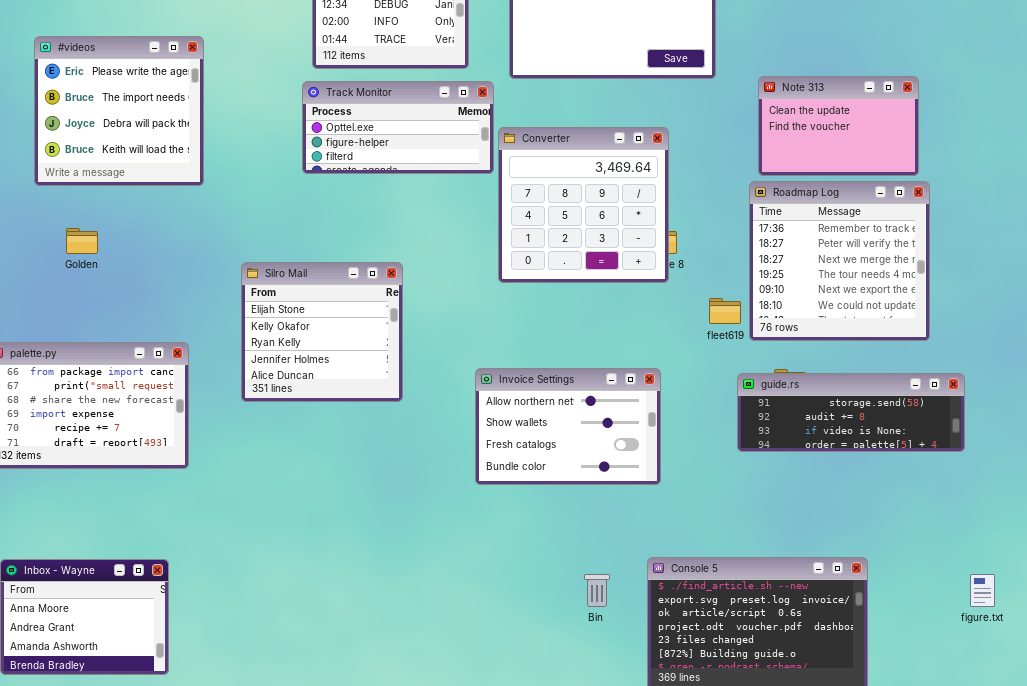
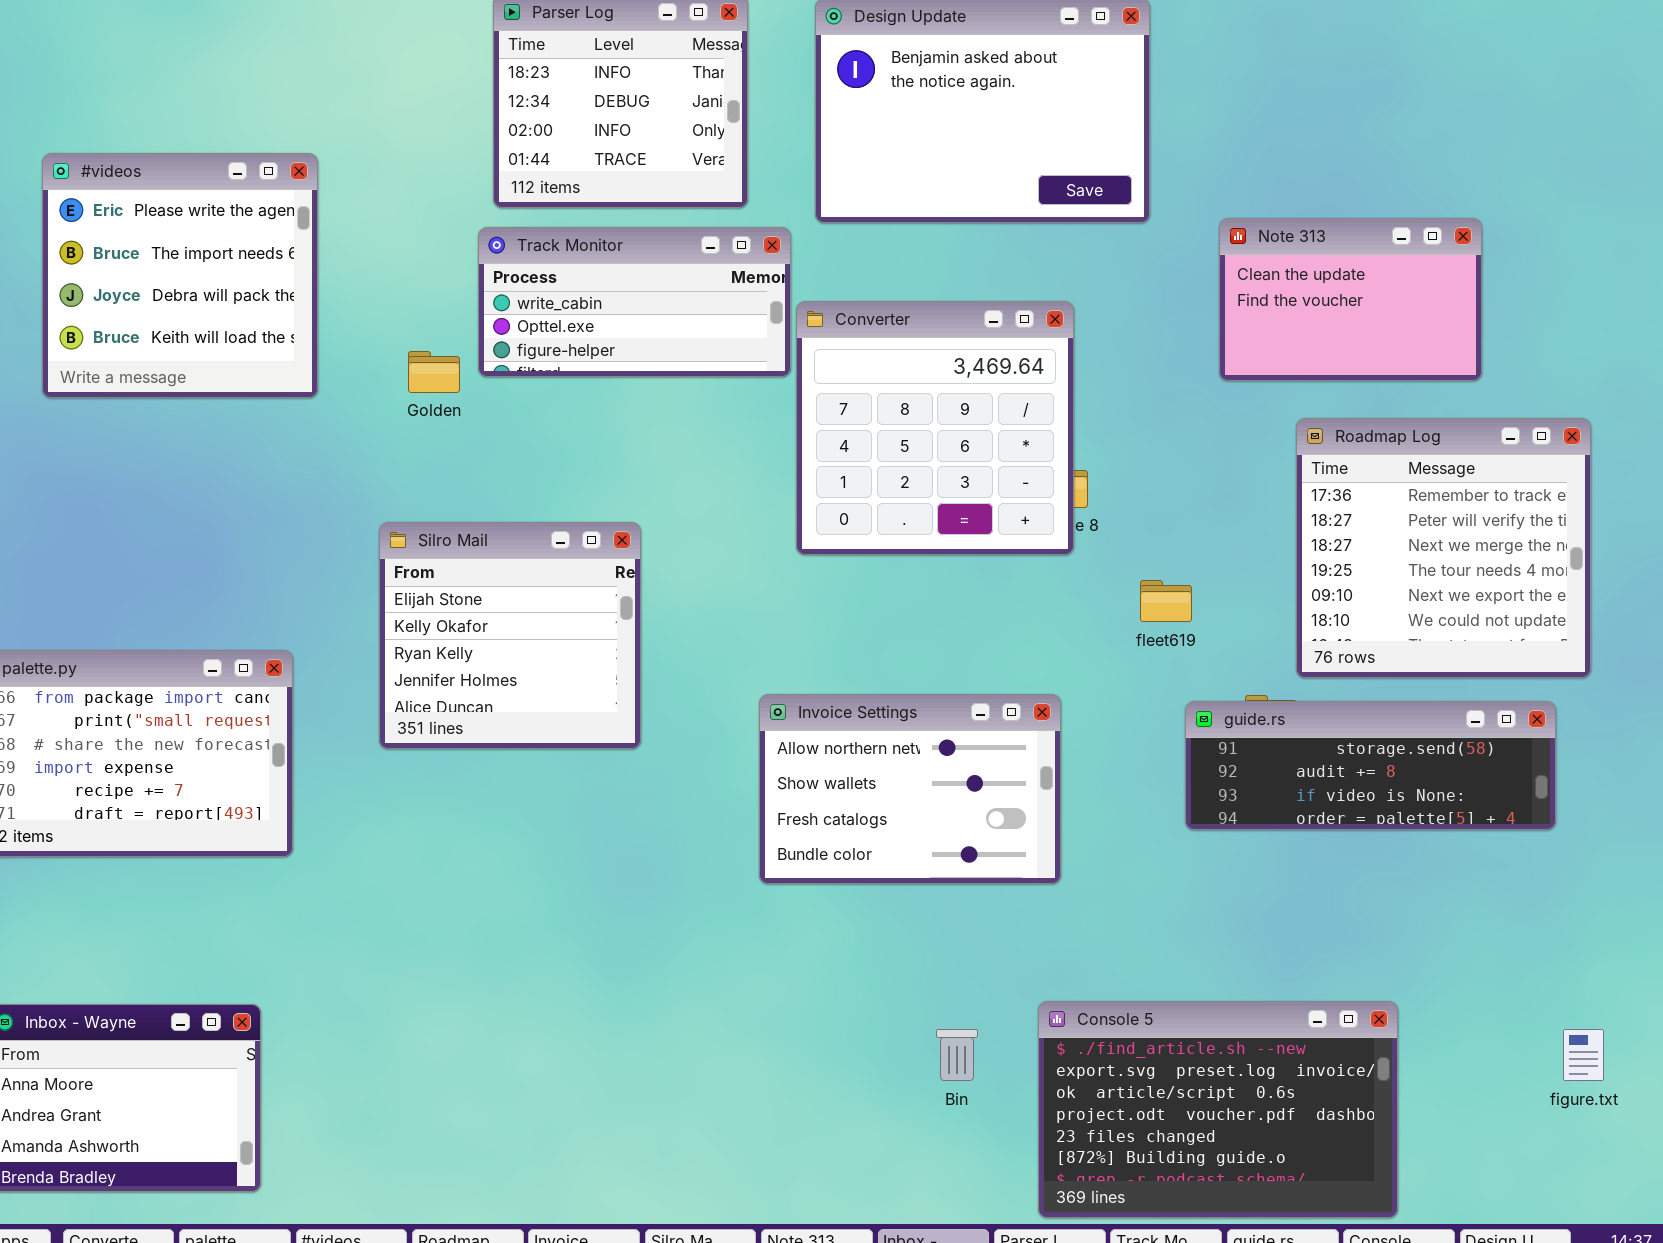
Track Monitor: [302,81,494,174] -> [478,227,791,377], scrolled up 1 row
Roadmap Log: [749,181,930,341] -> [1296,418,1591,678], moved
Golden: [66,228,98,254] -> [408,351,460,393], moved

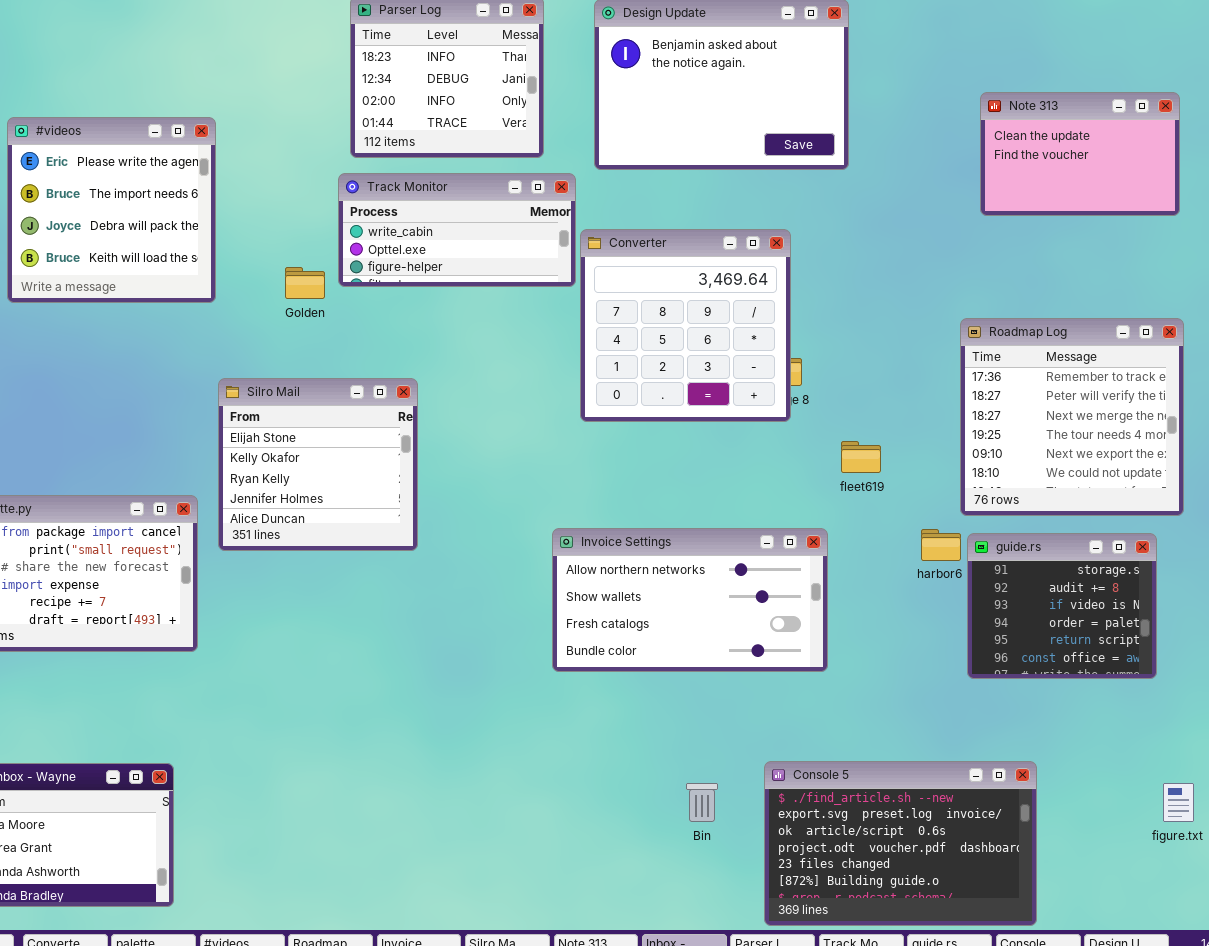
Note 313: [1219,218,1482,381] -> [980,92,1180,216], moved
Silro Mail: [379,522,641,749] -> [218,378,418,551], moved
Invoice Settings: [759,694,1061,884] -> [552,528,828,672], resized
guide.rs: [1185,701,1556,830] -> [967,533,1157,679], resized

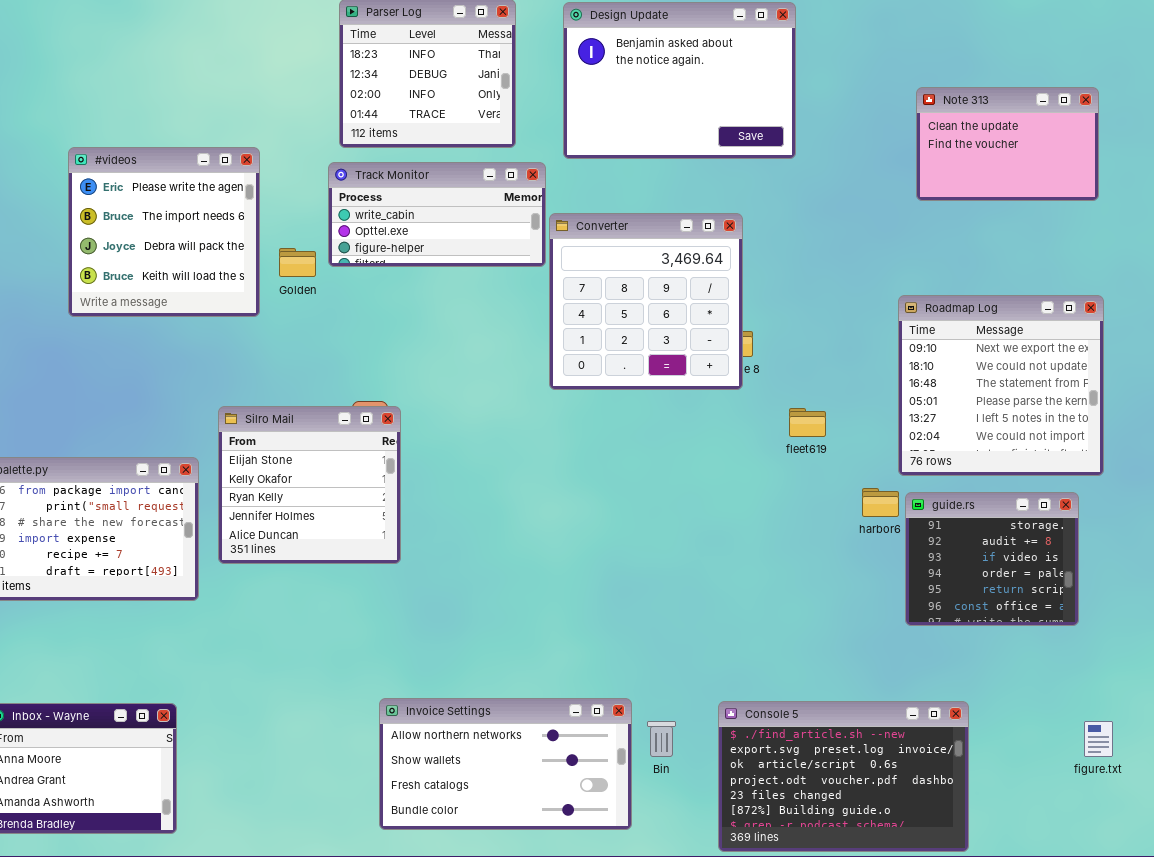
#videos: [7,117,216,303] -> [68,147,260,317], moved
Roadmap Log: [960,318,1184,516] -> [898,295,1104,476], scrolled down 4 rows
Silro Mail: [218,378,418,551] -> [218,406,401,564], moved
Invoice Settings: [552,528,828,672] -> [379,698,632,830], moved

